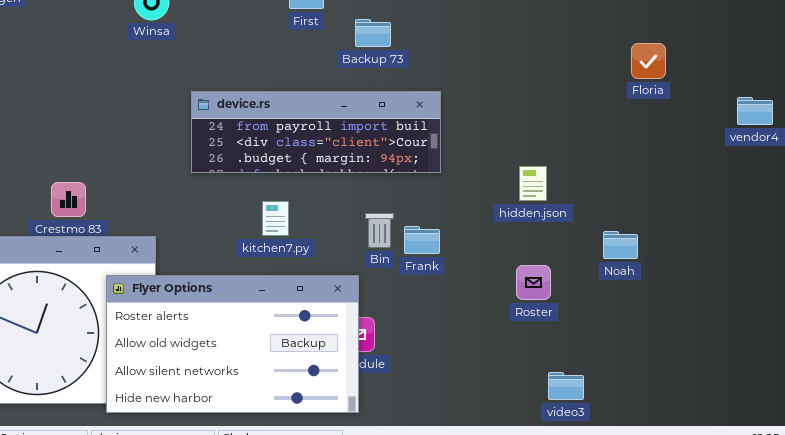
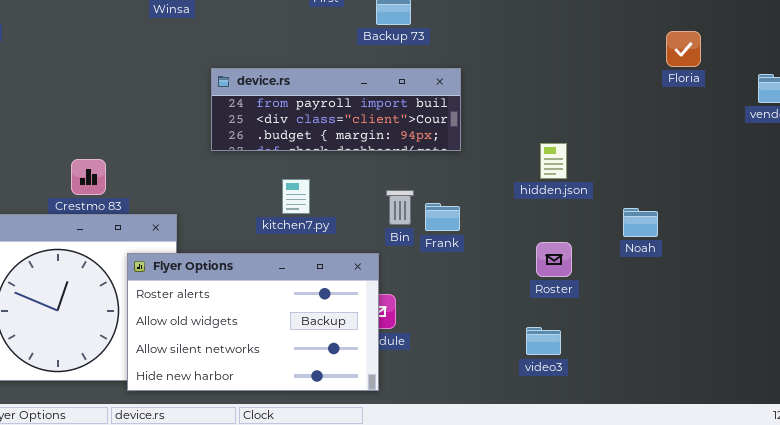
Floria: [631,43,666,79] -> [666,31,701,67], moved
video3: [548,372,584,400] -> [526,327,561,355], moved

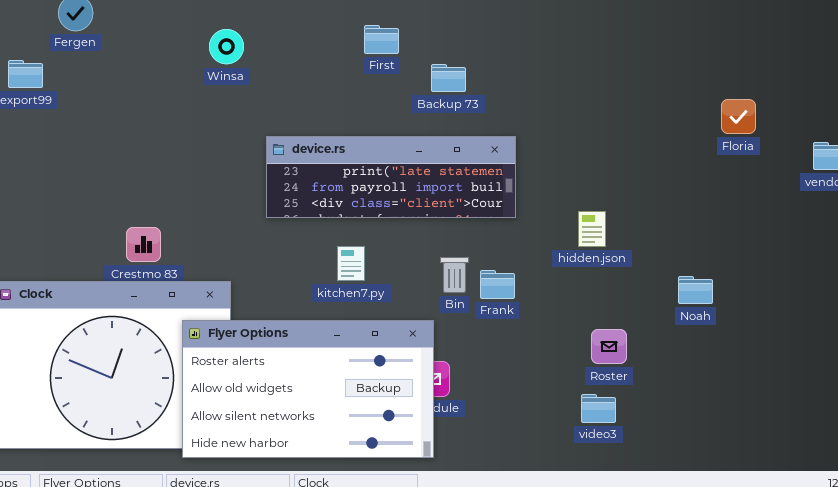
device.rs: [211,68,461,151] -> [266,136,516,218], scrolled up 1 row
hidden.json: [540,143,567,179] -> [578,211,606,247], moved
Roster: [536,242,572,277] -> [591,329,627,364], moved

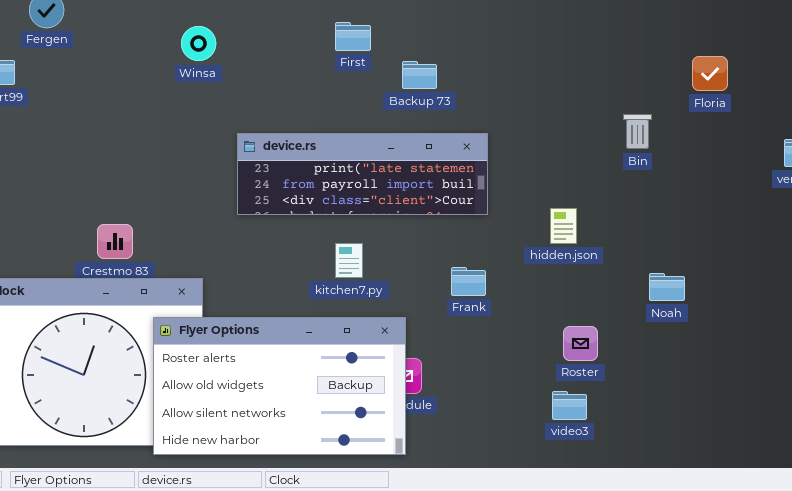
Floria: [721,99,756,134] -> [692,56,728,91], moved
kitchen7.py: [337,246,365,281] -> [335,243,363,278], moved
Bin: [440,257,469,293] -> [623,114,652,149], moved

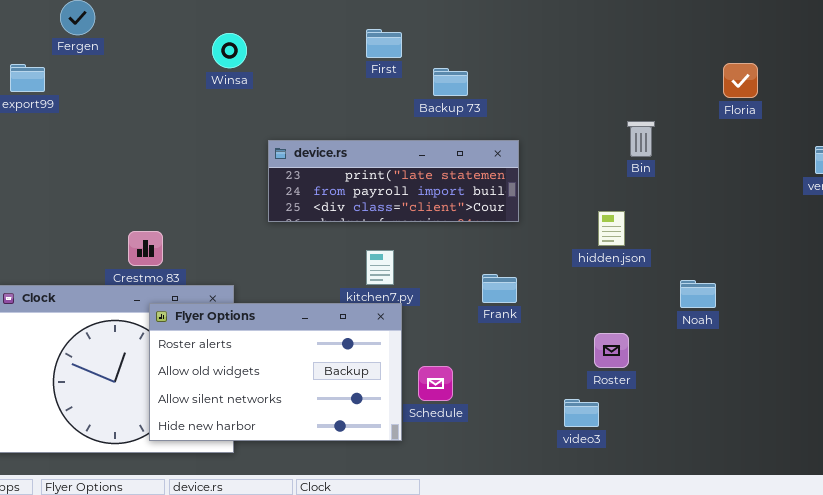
Bin: [623,114,652,149] -> [627,121,655,157], moved
hidden.json: [550,208,577,244] -> [598,211,625,246], moved
Flyer Options: [153,317,406,455] -> [149,303,402,441], moved
video3: [552,391,587,420] -> [564,399,599,427], moved

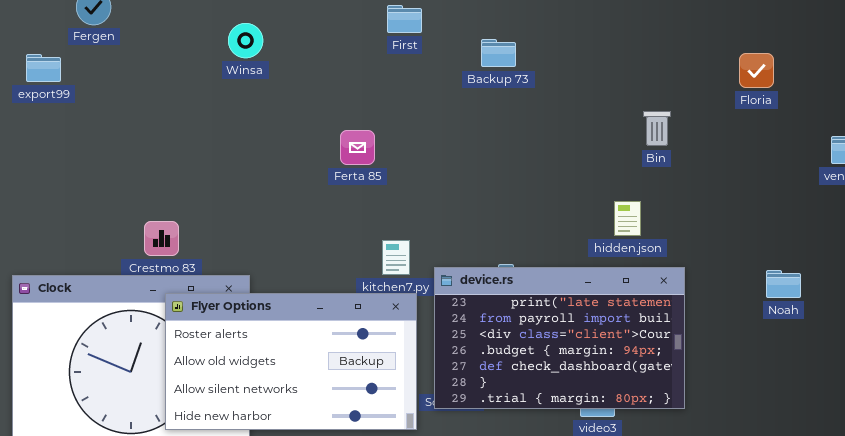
First: [366,29,402,58] -> [387,5,422,33], moved
Backup 73: [433,68,468,96] -> [481,39,516,67], moved
device.rs: [268,140,519,222] -> [434,267,685,409], moved, resized
Noah: [680,280,716,308] -> [766,270,801,298], moved

